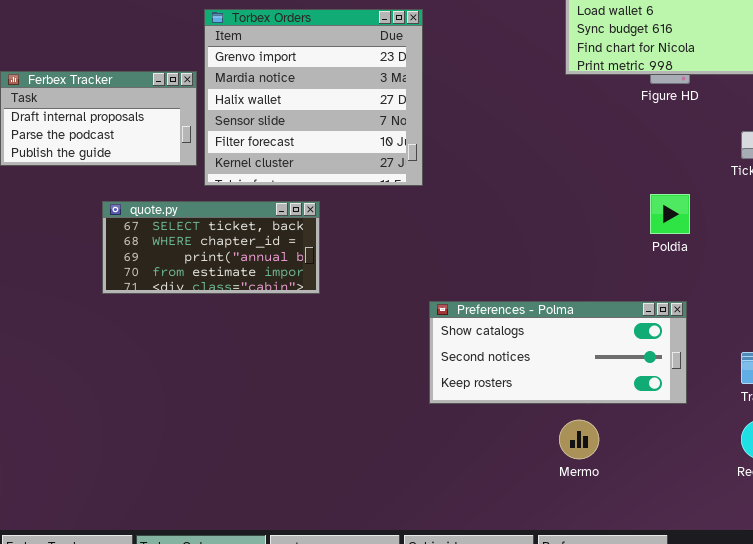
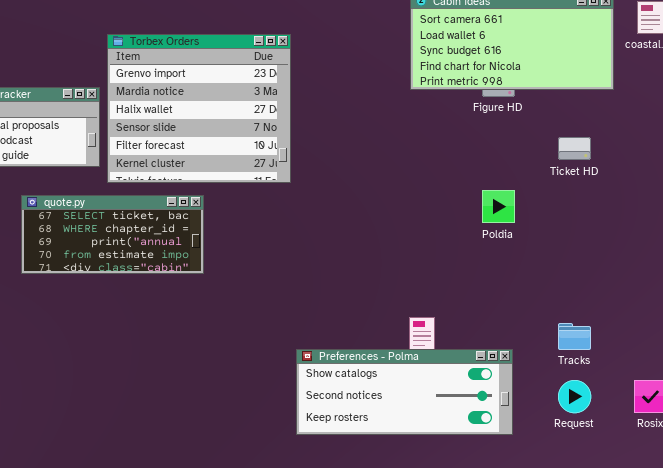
Preferences - Polma: [429,301,687,404] -> [296,349,513,435], moved

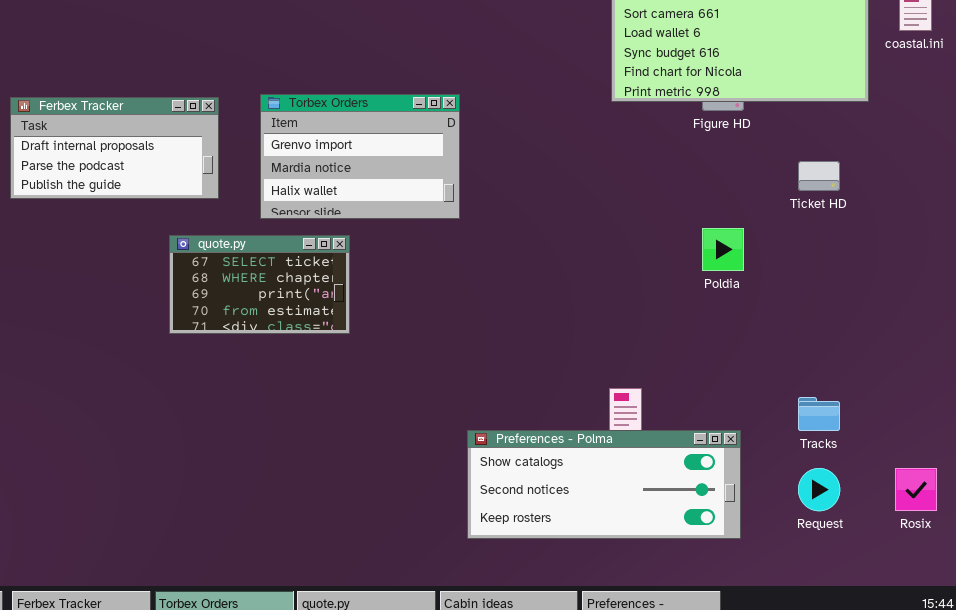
Torbex Orders: [107,34,291,183] -> [260,94,460,219], resized
quote.py: [21,195,204,274] -> [169,235,350,334], resized

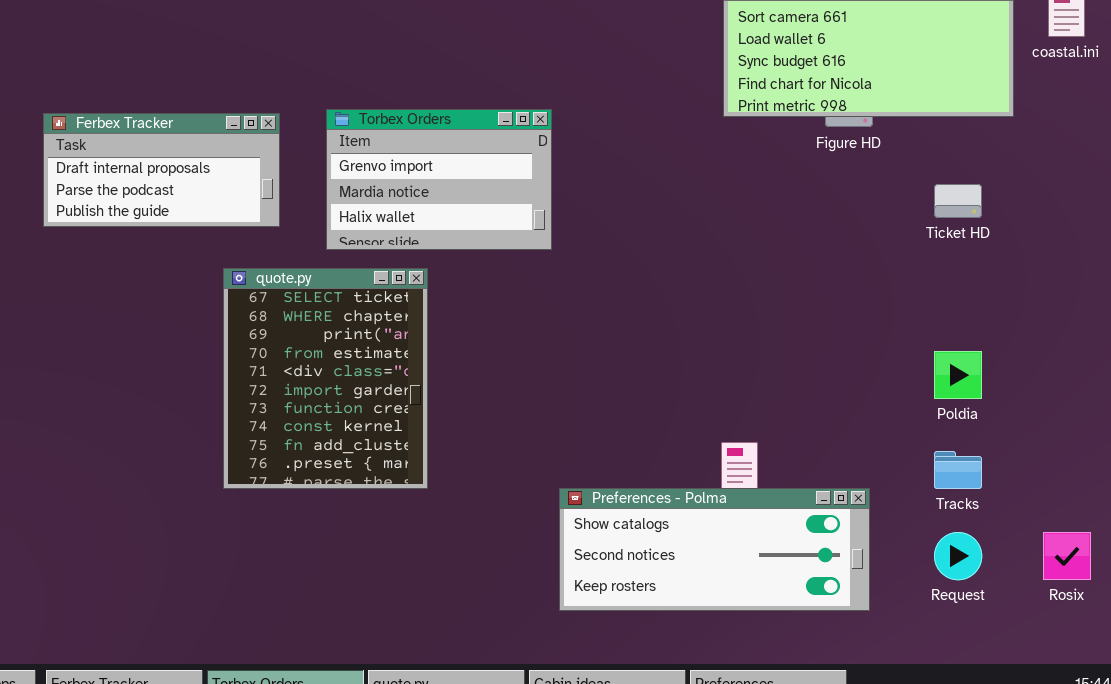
Poldia: [702,228,744,271] -> [934,351,982,399], moved
quote.py: [169,235,350,334] -> [223,268,428,489], resized

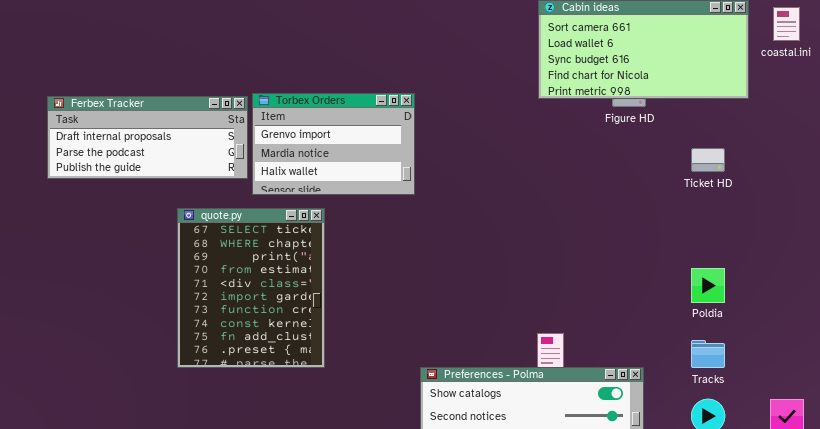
Ferbex Tracker: [43,113,280,227] -> [47,96,248,179], resized

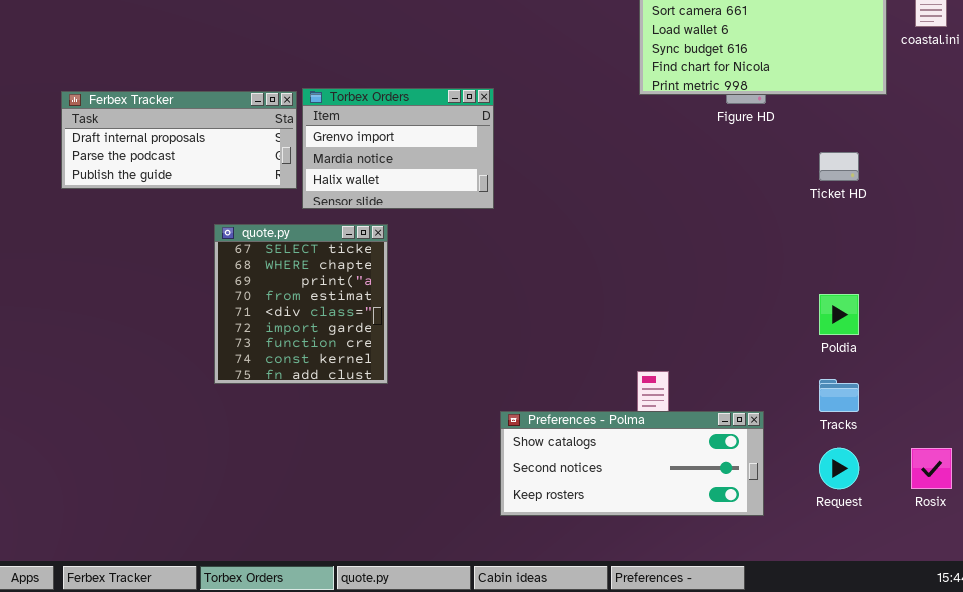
quote.py: [177,208,325,368] -> [214,224,388,384], resized

